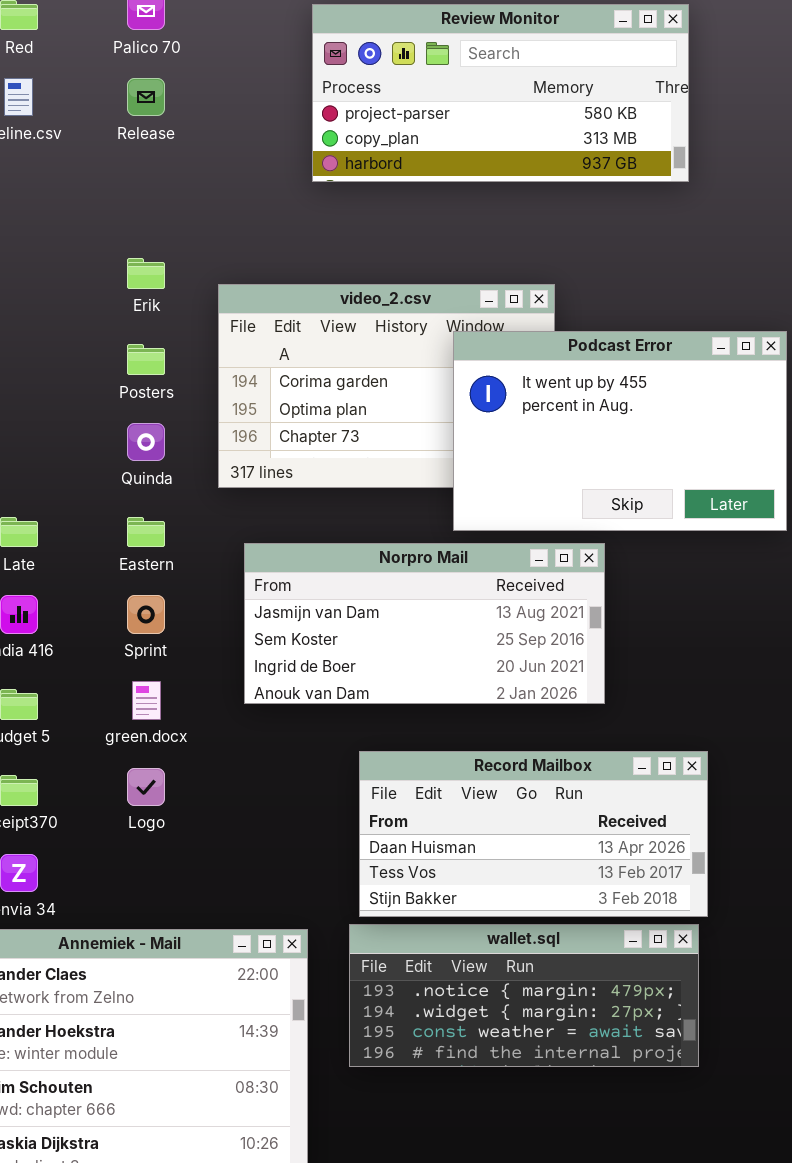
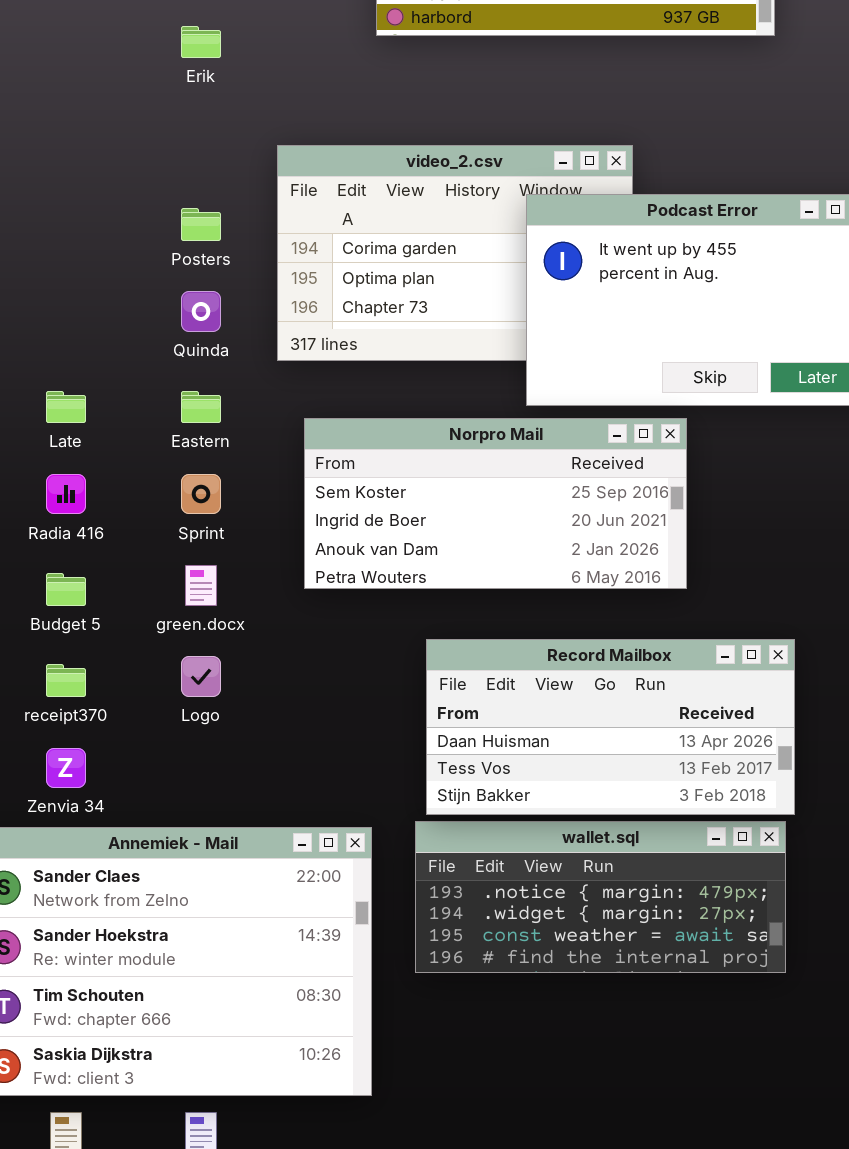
Erik: [127,258,165,289] -> [181,26,221,58], moved
Norpro Mail: [244,543,605,704] -> [304,418,687,589], scrolled down 1 row

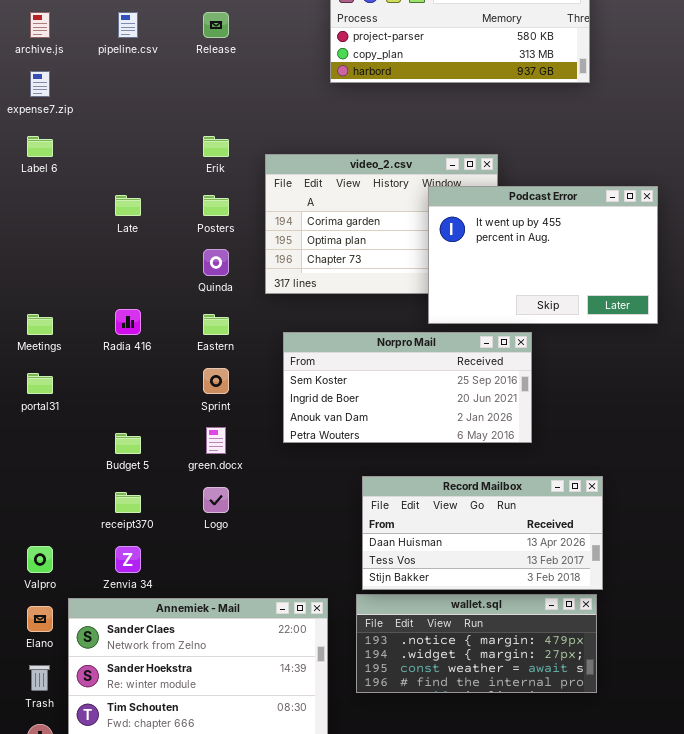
Erik: [181,26,221,58] -> [203,136,229,157], moved
Late: [46,391,86,423] -> [115,195,141,216], moved
Radia 416: [46,474,86,514] -> [115,309,141,335], moved

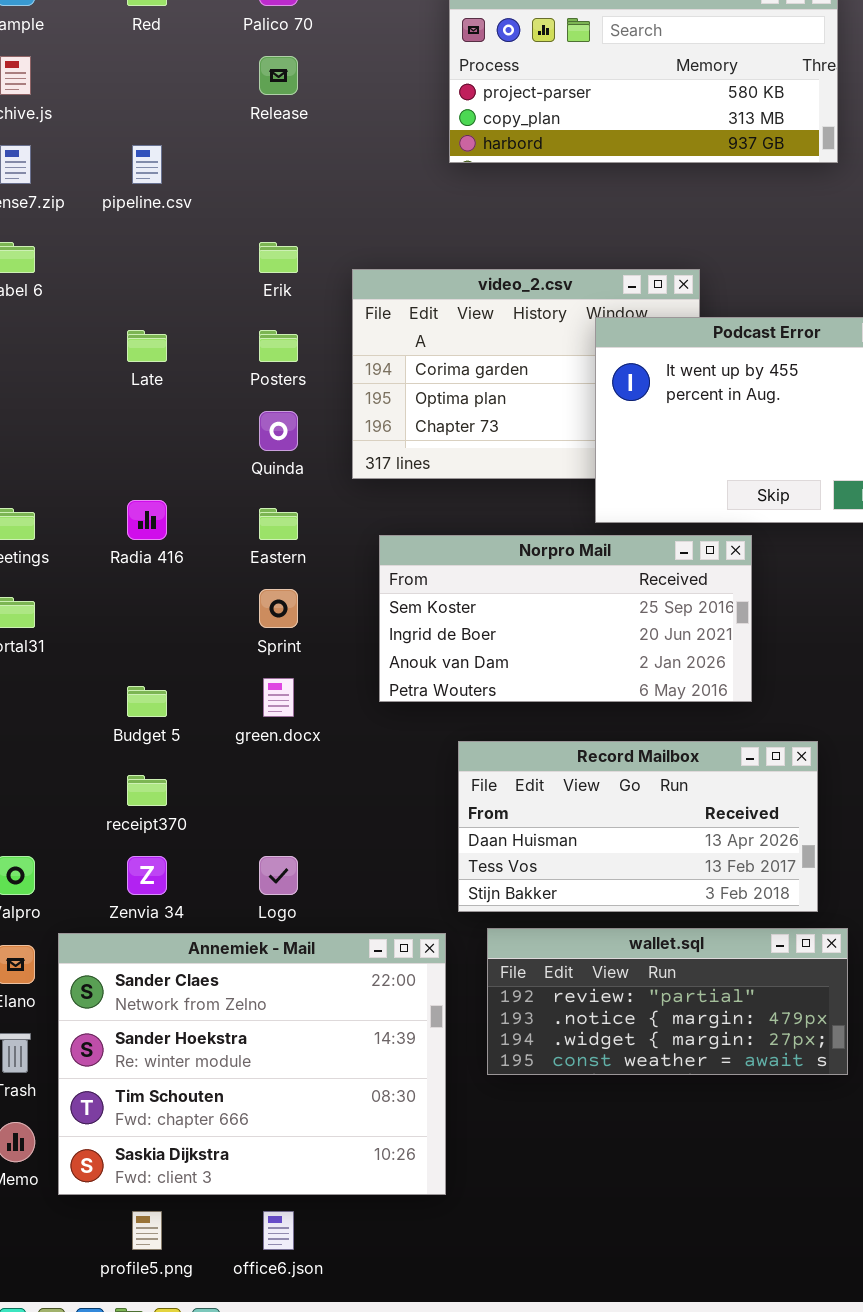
pipeline.csv: [118,12,138,38] -> [132,145,162,184], moved
Record Mailbox: [362,476,603,590] -> [458,741,818,912], moved
Logo: [203,487,229,513] -> [259,856,298,895], moved
wallet.sql: [356,594,597,693] -> [487,928,848,1075], scrolled up 1 row

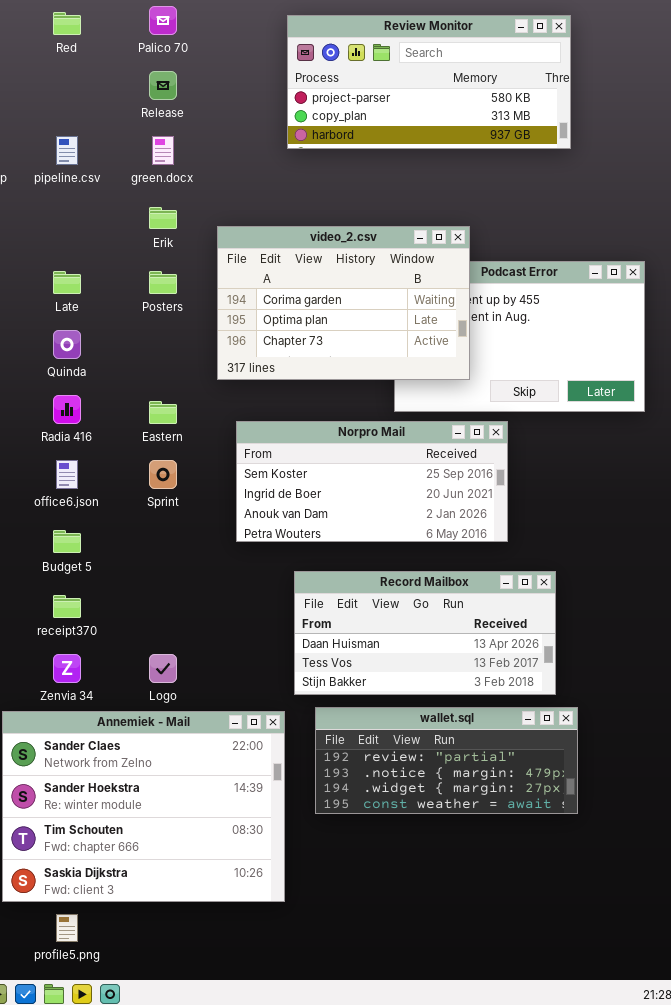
video_2.csv: [352,269,700,479] -> [217,226,470,380], raised
Quinda: [259,411,298,451] -> [53,330,81,359], moved
green.docx: [263,678,294,717] -> [152,136,174,165], moved
office6.json: [263,1211,294,1250] -> [56,460,78,489], moved

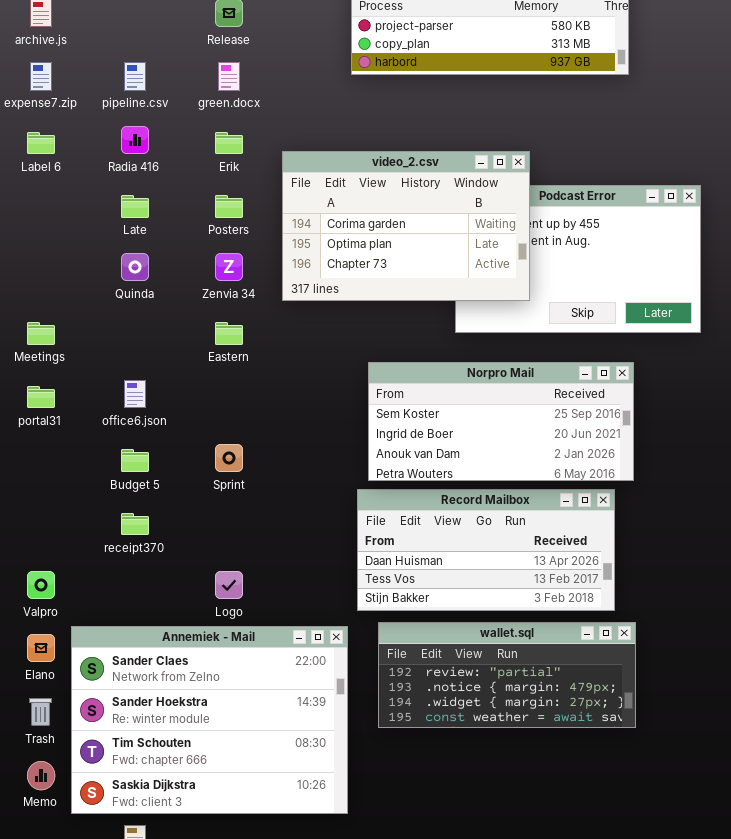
Radia 416: [53,395,81,424] -> [121,126,149,154], moved
Norpro Mail: [236,421,508,542] -> [368,362,634,481], moved
Sprint: [149,460,177,489] -> [215,444,243,472], moved
Zenvia 34: [53,654,81,683] -> [215,253,243,281], moved

